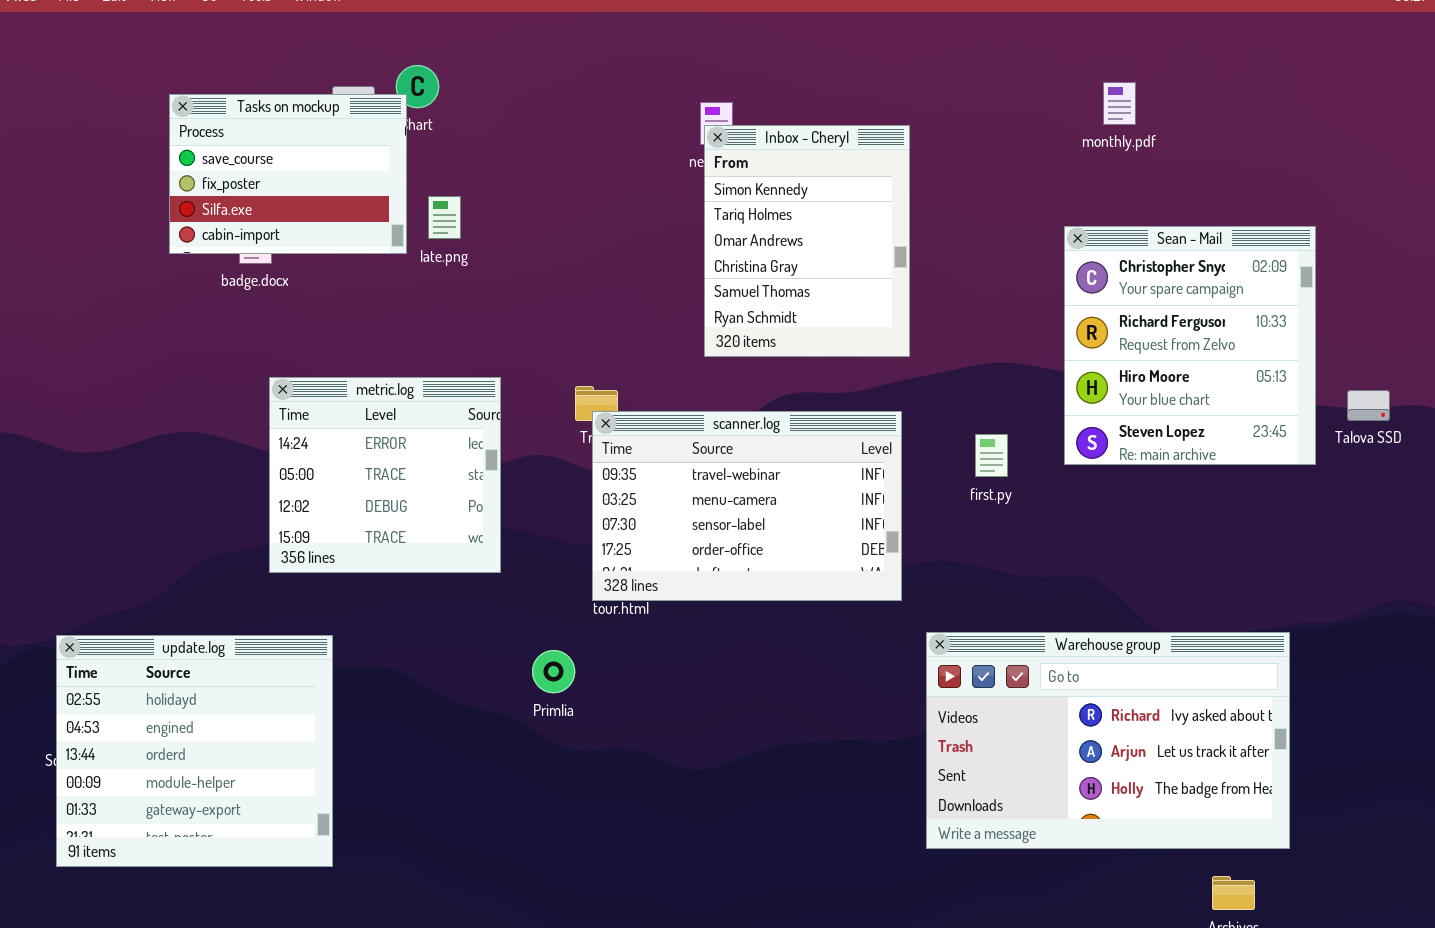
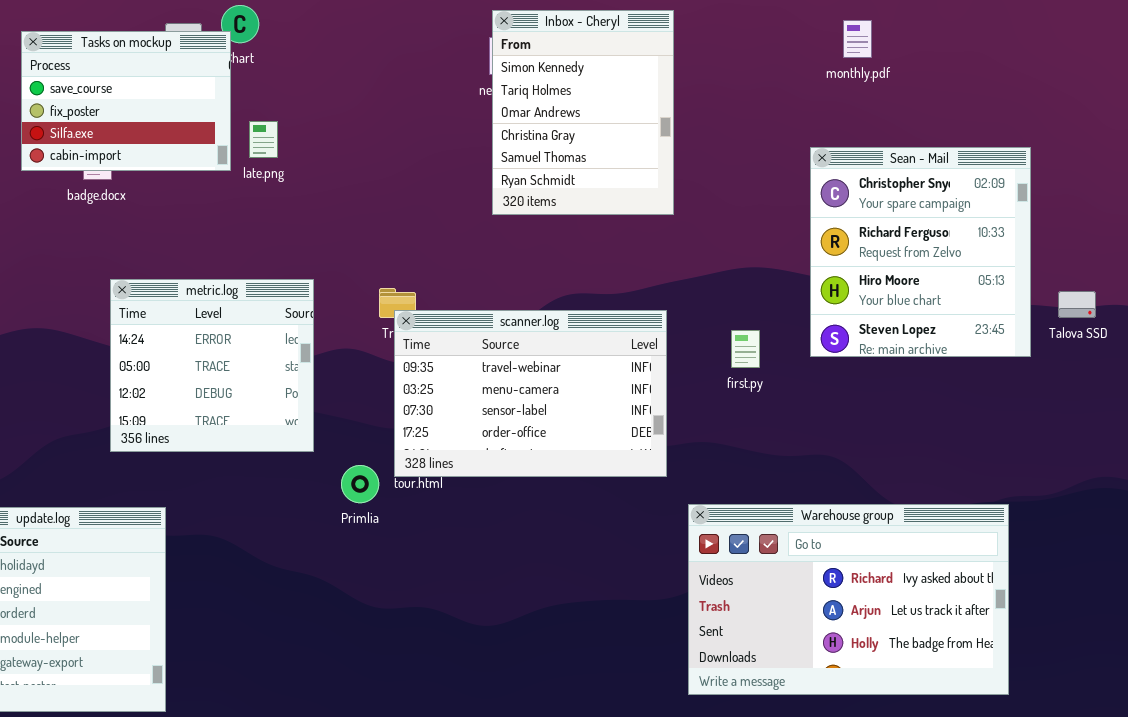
Inbox - Cheryl: [704,125,910,357] -> [492,10,674,215], moved
Primlia: [532,650,575,693] -> [341,465,379,503], moved

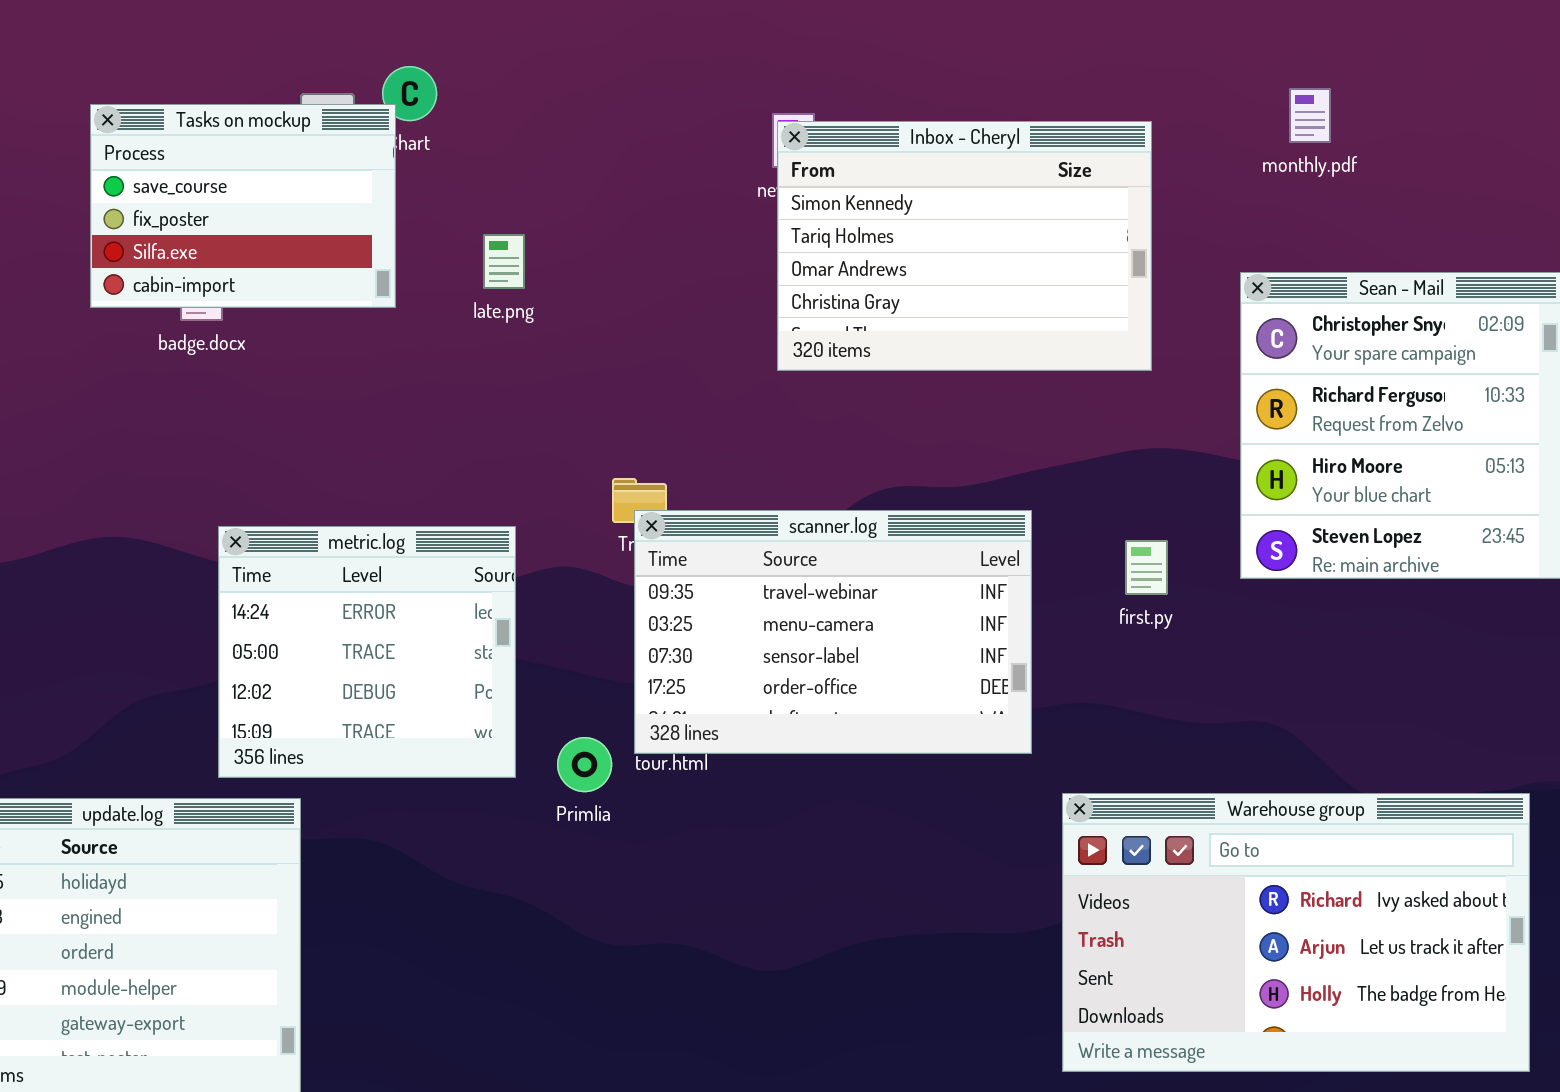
Inbox - Cheryl: [492,10,674,215] -> [777,121,1152,371], resized
late.png: [249,121,278,158] -> [483,234,525,289], moved
metric.log: [110,279,314,452] -> [218,526,516,778], moved

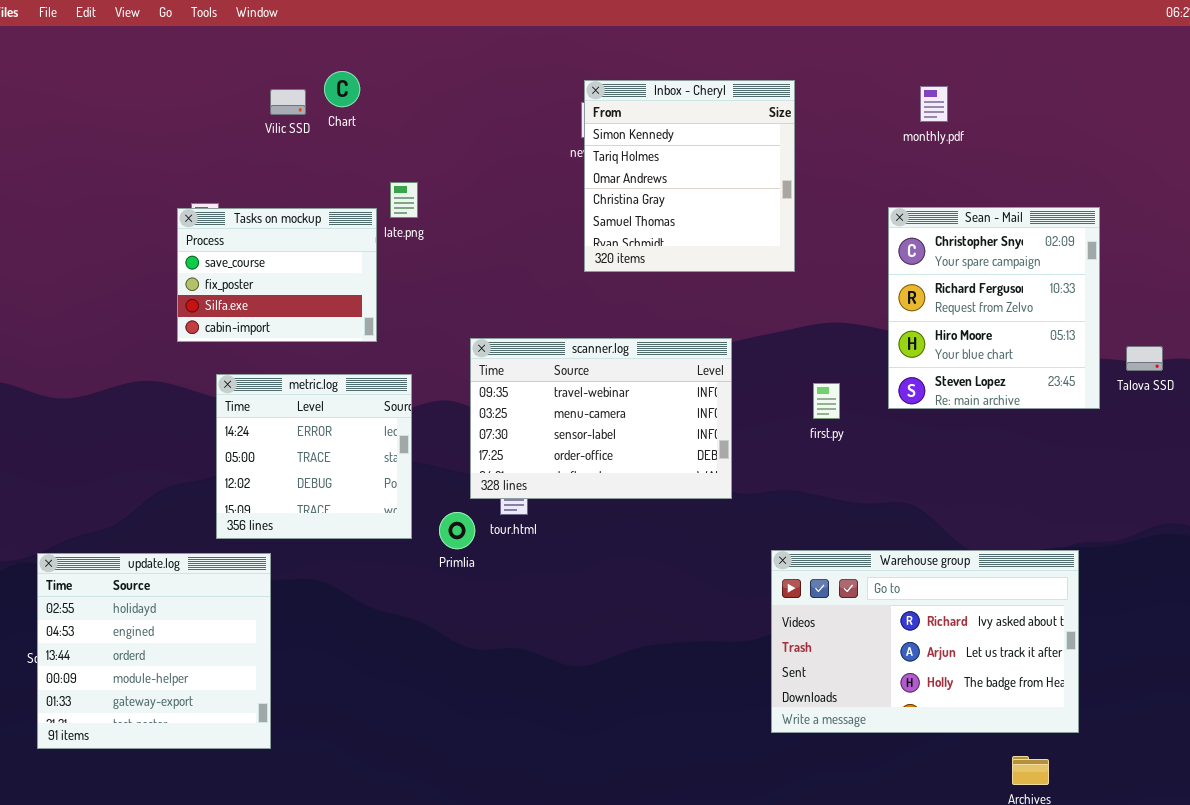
Tasks on mockup: [90,104,396,308] -> [177,208,377,342], moved
Inbox - Cheryl: [777,121,1152,371] -> [584,80,795,272], resized
scanner.log: [634,510,1032,754] -> [470,338,732,499], moved

